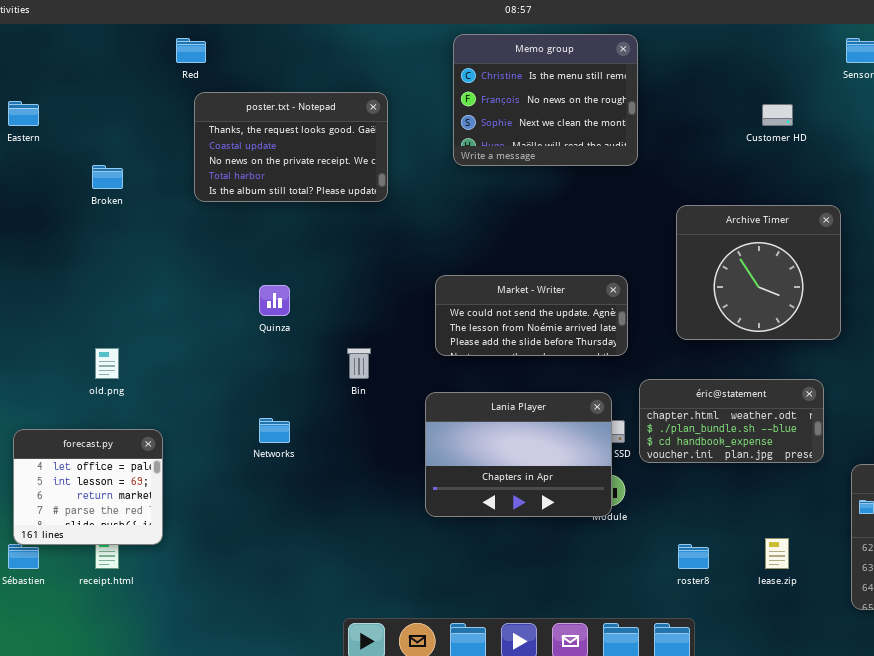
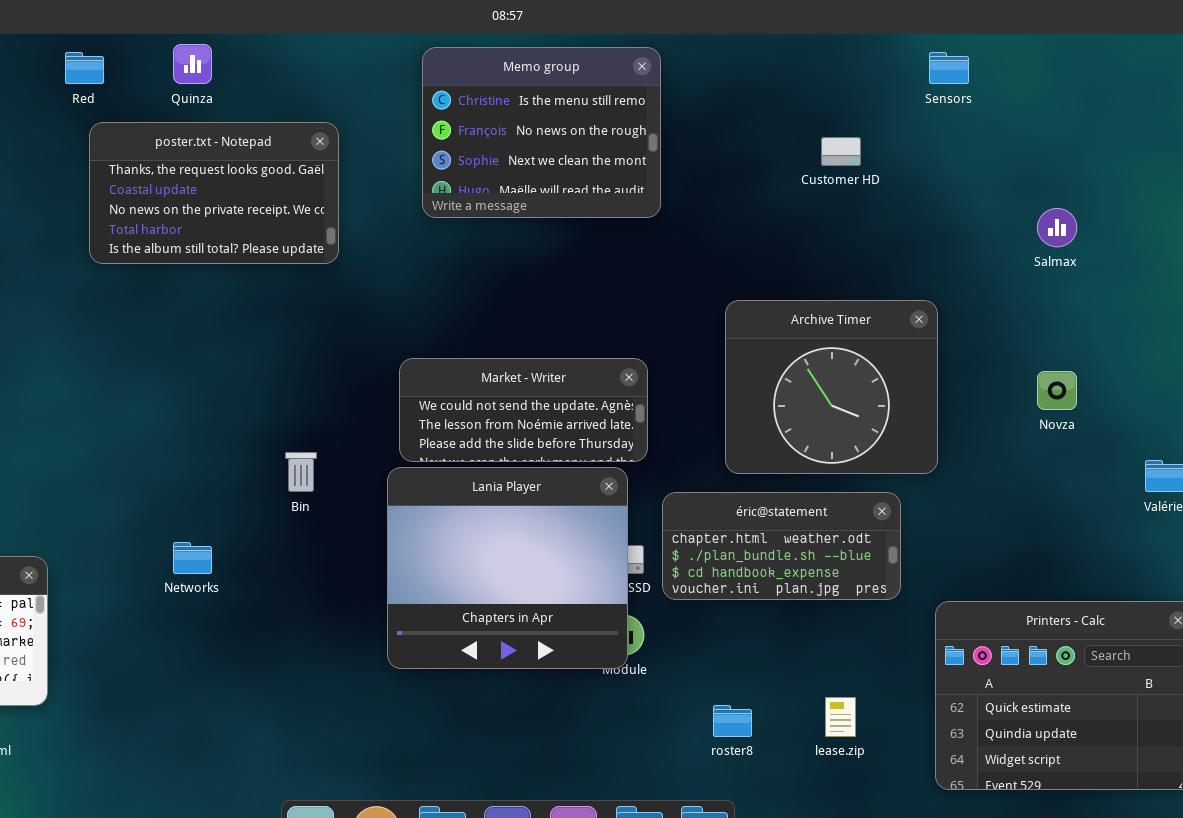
Archive Timer: [676,205,841,340] -> [725,300,938,474], moved
Quinza: [259,285,290,316] -> [173,44,212,84], moved
Lania Player: [425,392,612,517] -> [387,467,628,669], resized

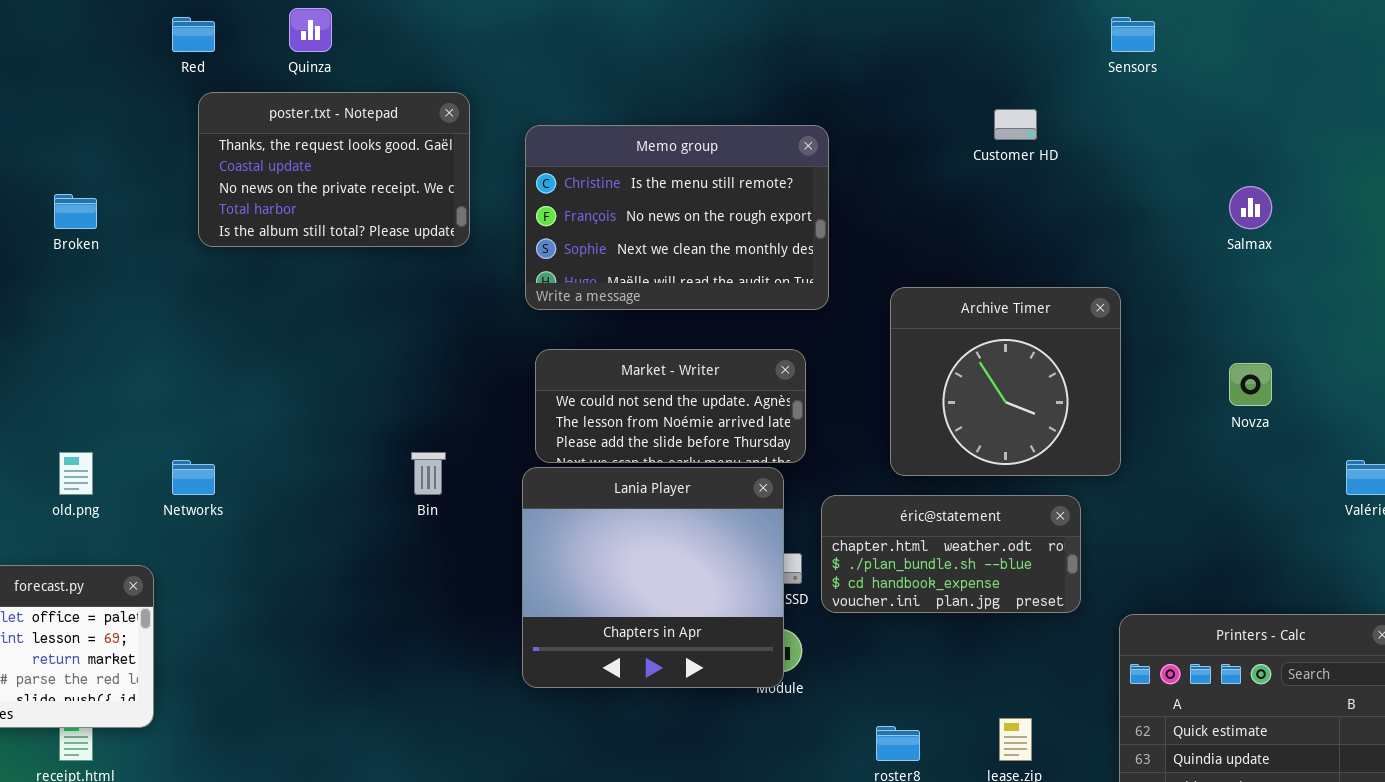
Memo group: [422,47,661,218] -> [525,125,829,310], moved, resized
Networks: [173,542,212,574] -> [172,460,215,495], moved

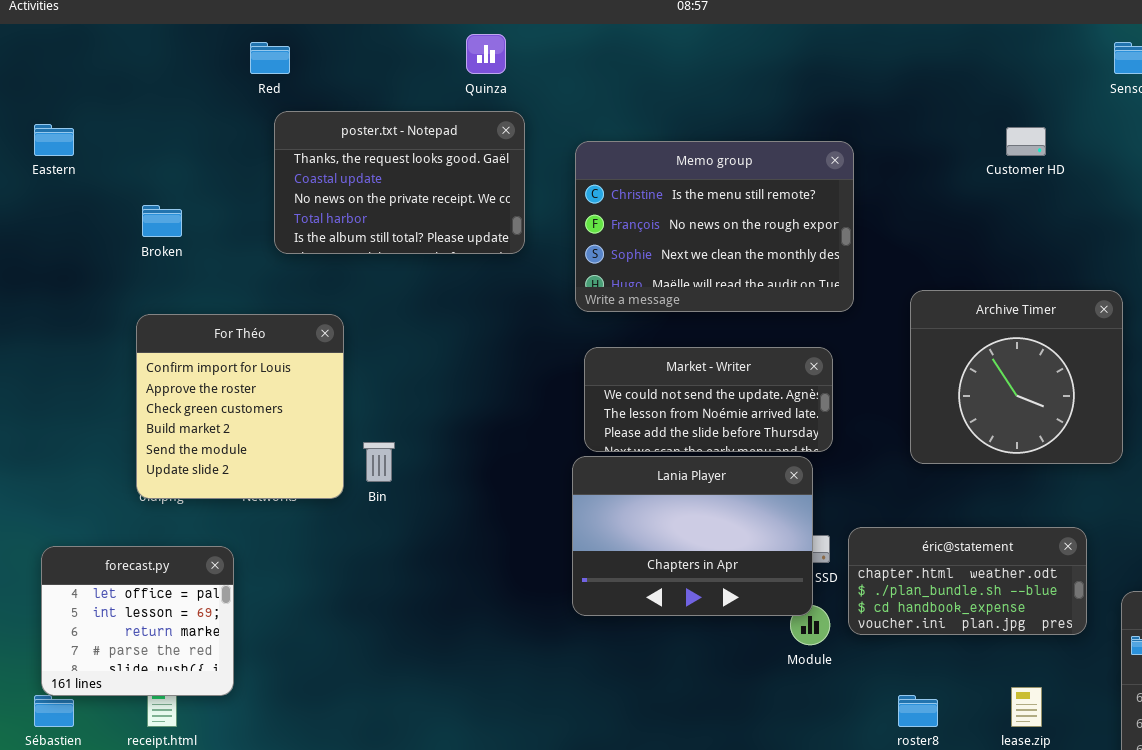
Quinza: [289,8,332,52] -> [466,34,506,74], moved
For Théo: none -> [136,314,344,499], opened
Bin: [411,452,446,495] -> [363,442,395,482], moved
Lania Player: [522,467,784,688] -> [572,456,813,616], resized
éric@statement: [821,495,1081,613] -> [848,527,1087,635], moved

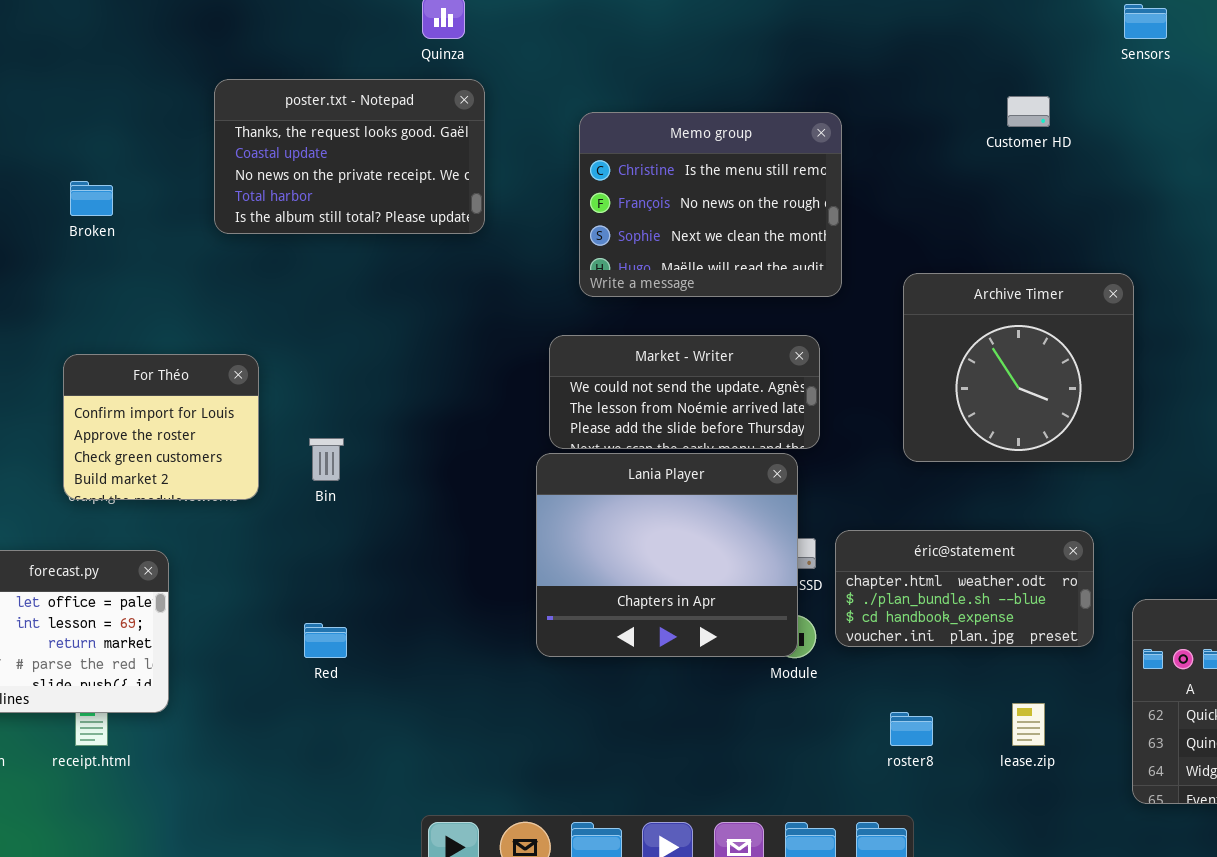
Red: [250,42,290,74] -> [304,623,347,658], moved
Memo group: [575,141,854,312] -> [579,112,842,297], resized
For Théo: [136,314,344,499] -> [63,354,259,500], resized
Lania Player: [572,456,813,616] -> [536,453,798,657], resized

